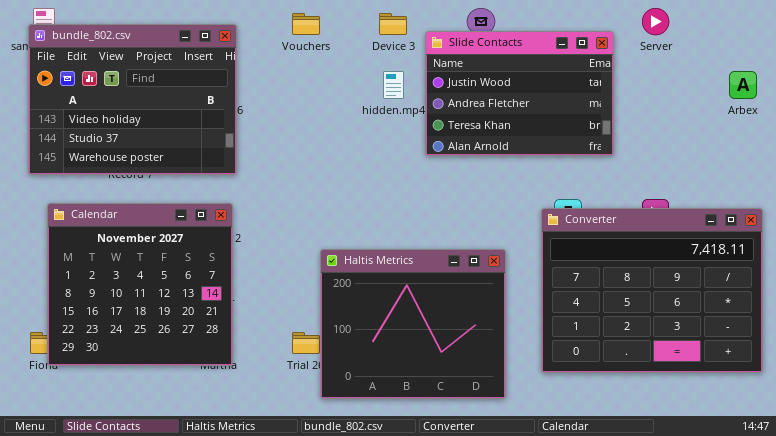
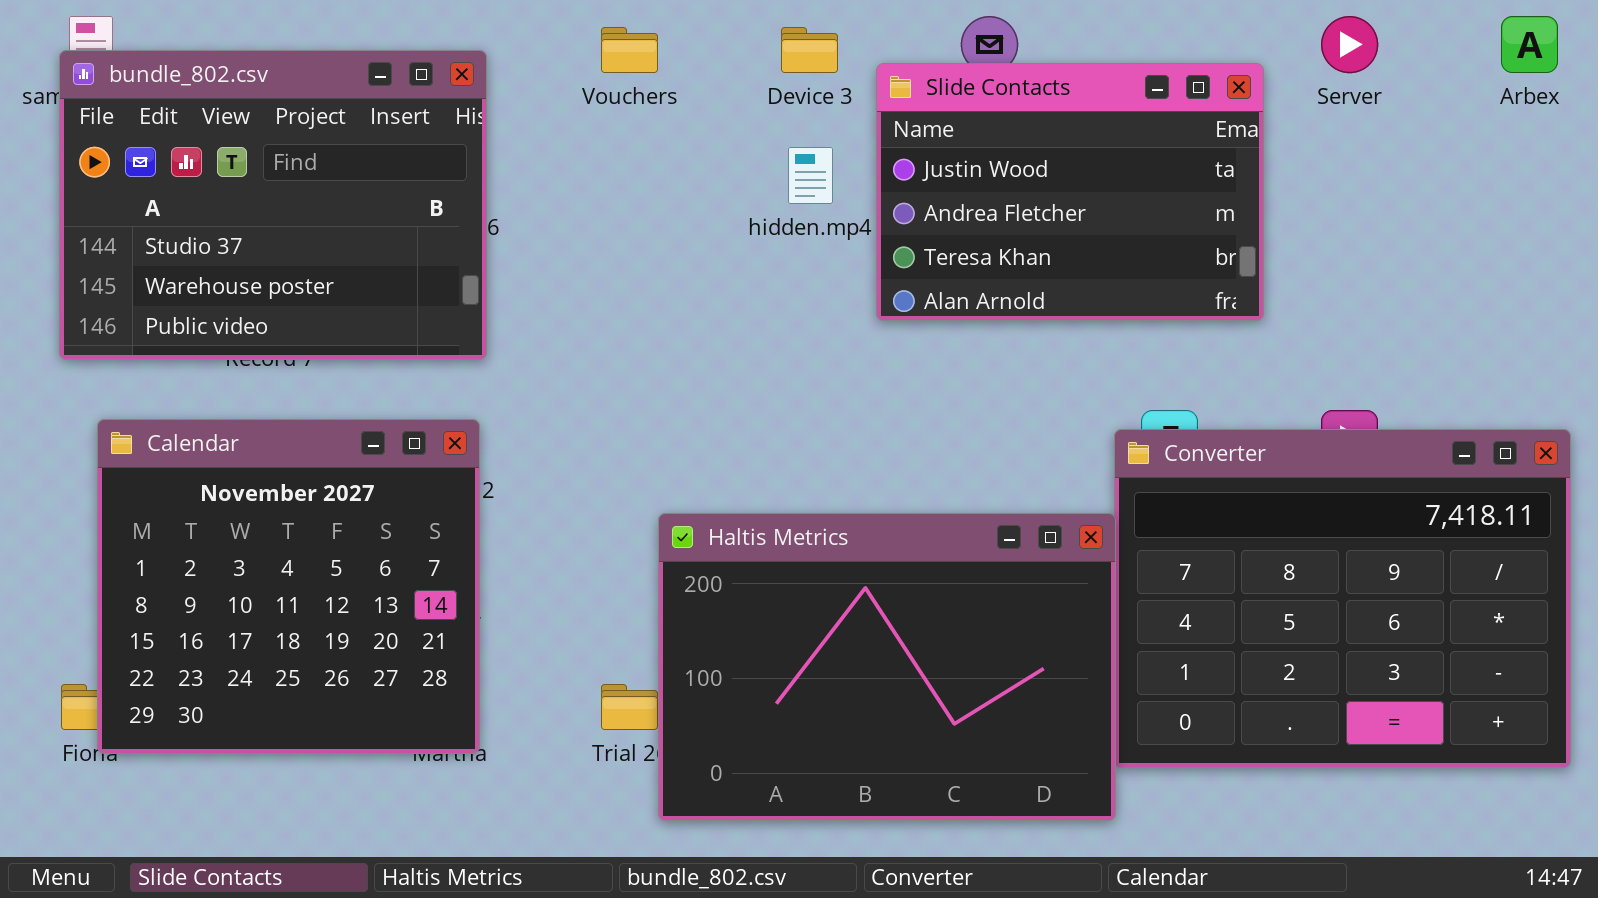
bundle_802.csv: [28,24,237,175] -> [59,50,487,360], scrolled down 1 row
Arbex: [729,71,757,99] -> [1501,16,1558,73], moved
Haltis Metrics: [320,249,506,399] -> [658,513,1116,821], resized

